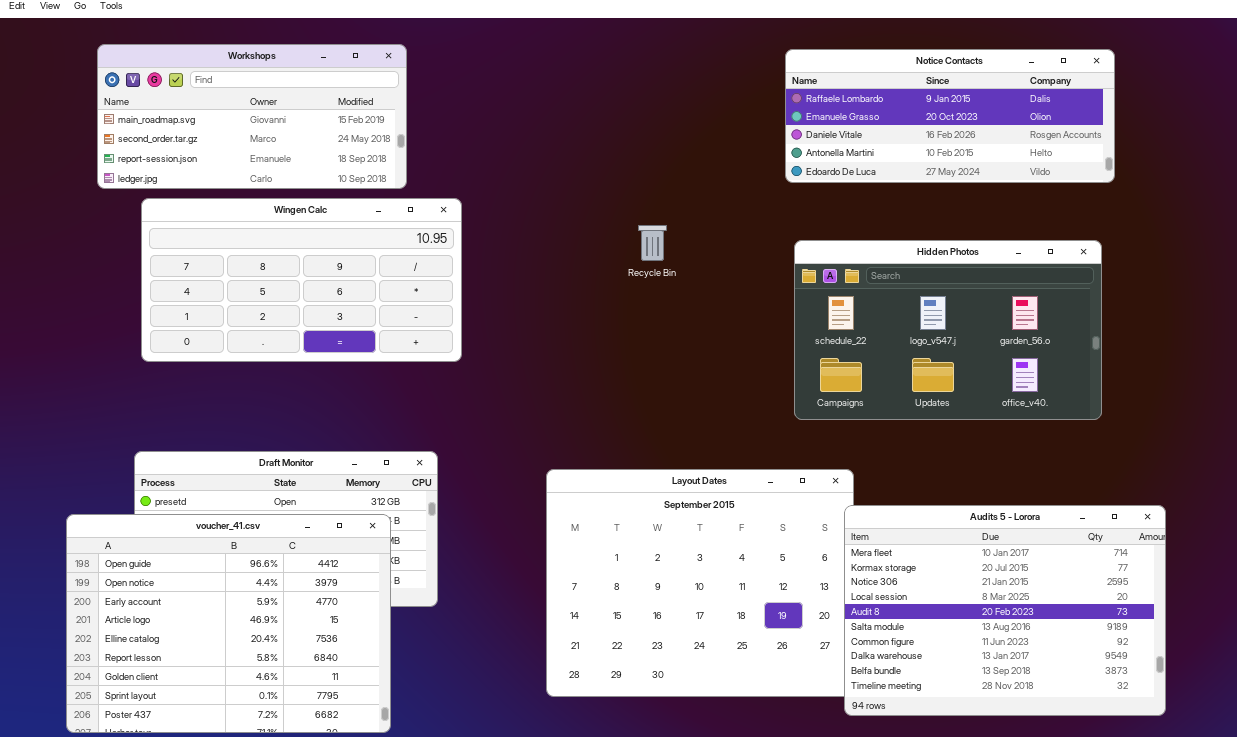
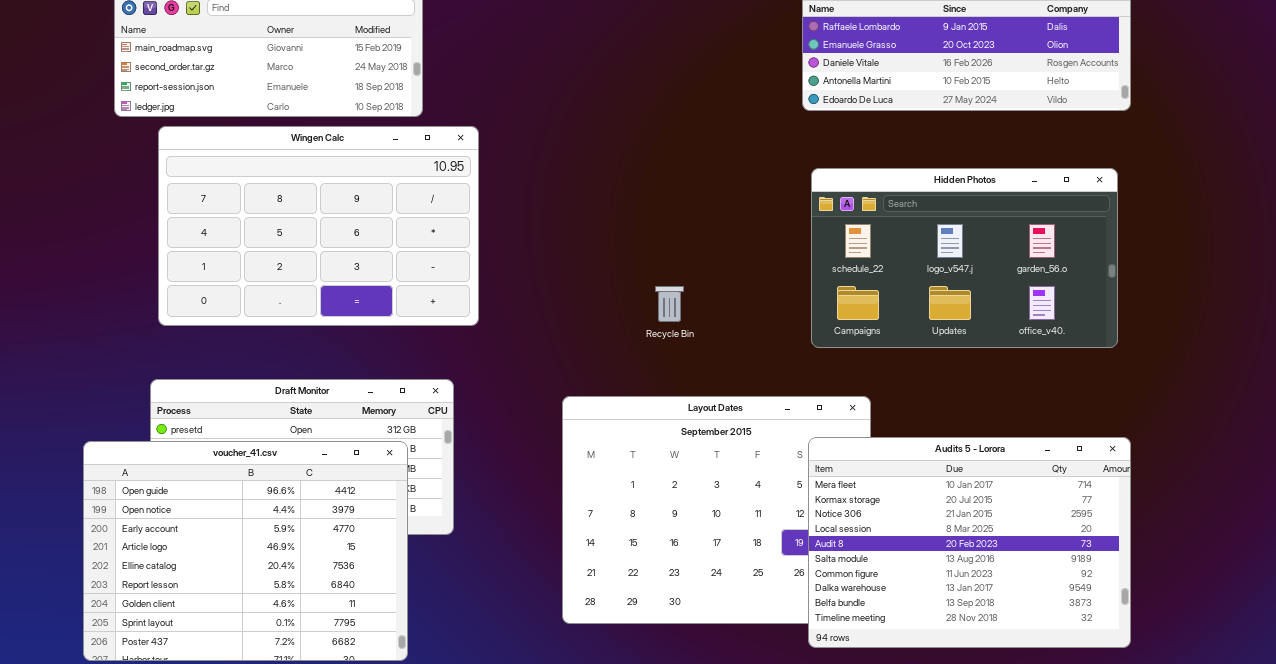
Wingen Calc: [141,198,462,362] -> [158,126,479,326], resized
Recycle Bin: [638,225,667,261] -> [655,286,684,322], moved
Audits 5 - Lorora: [844,505,1166,716] -> [808,437,1131,648], moved

